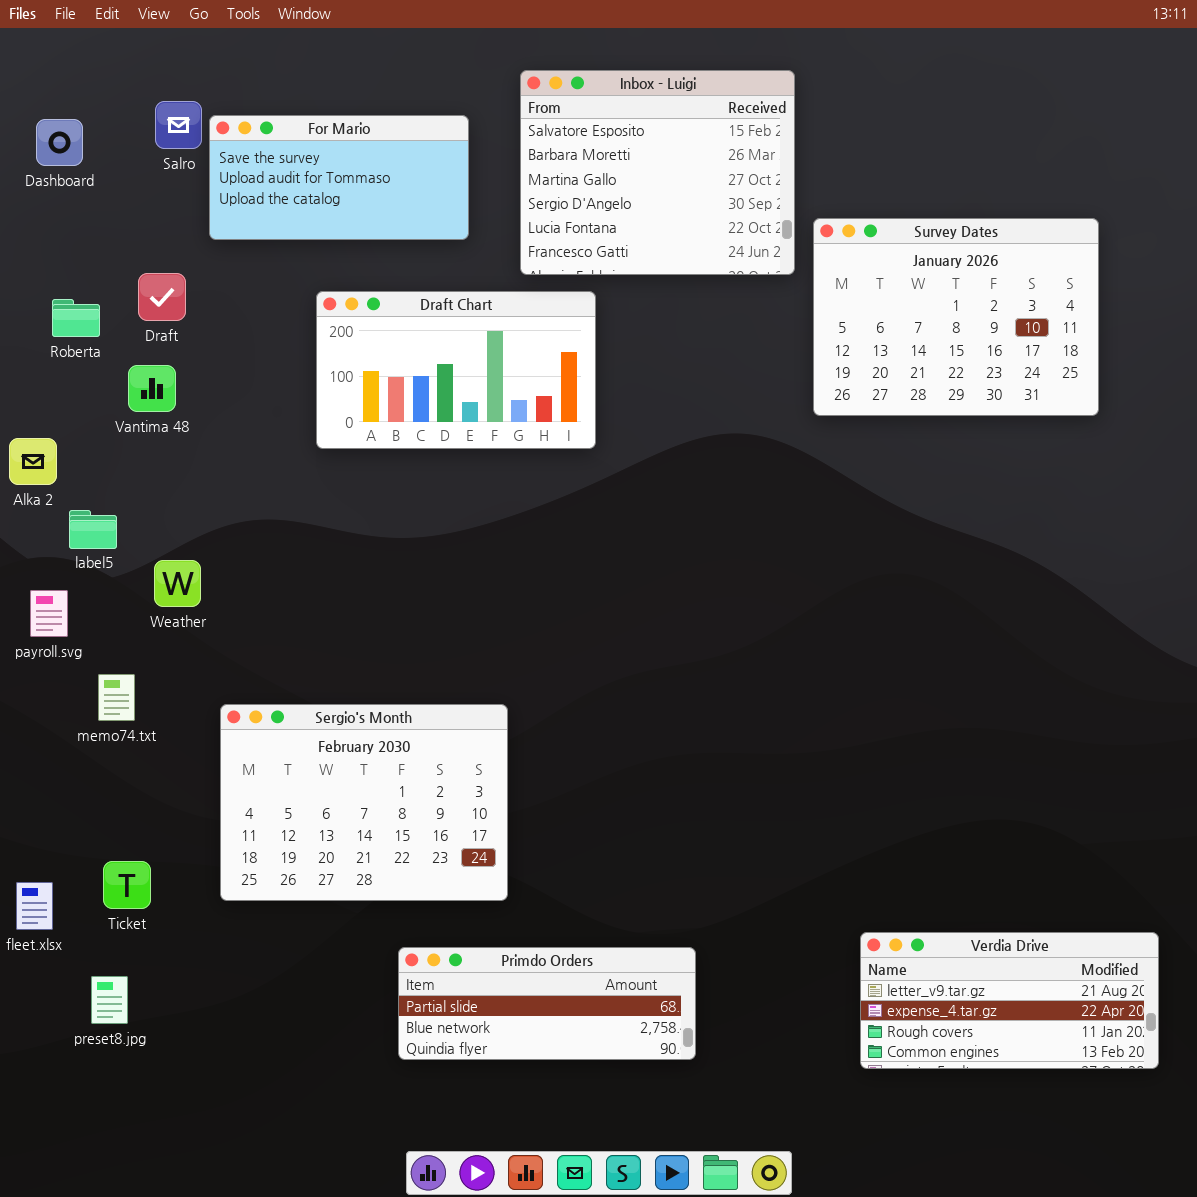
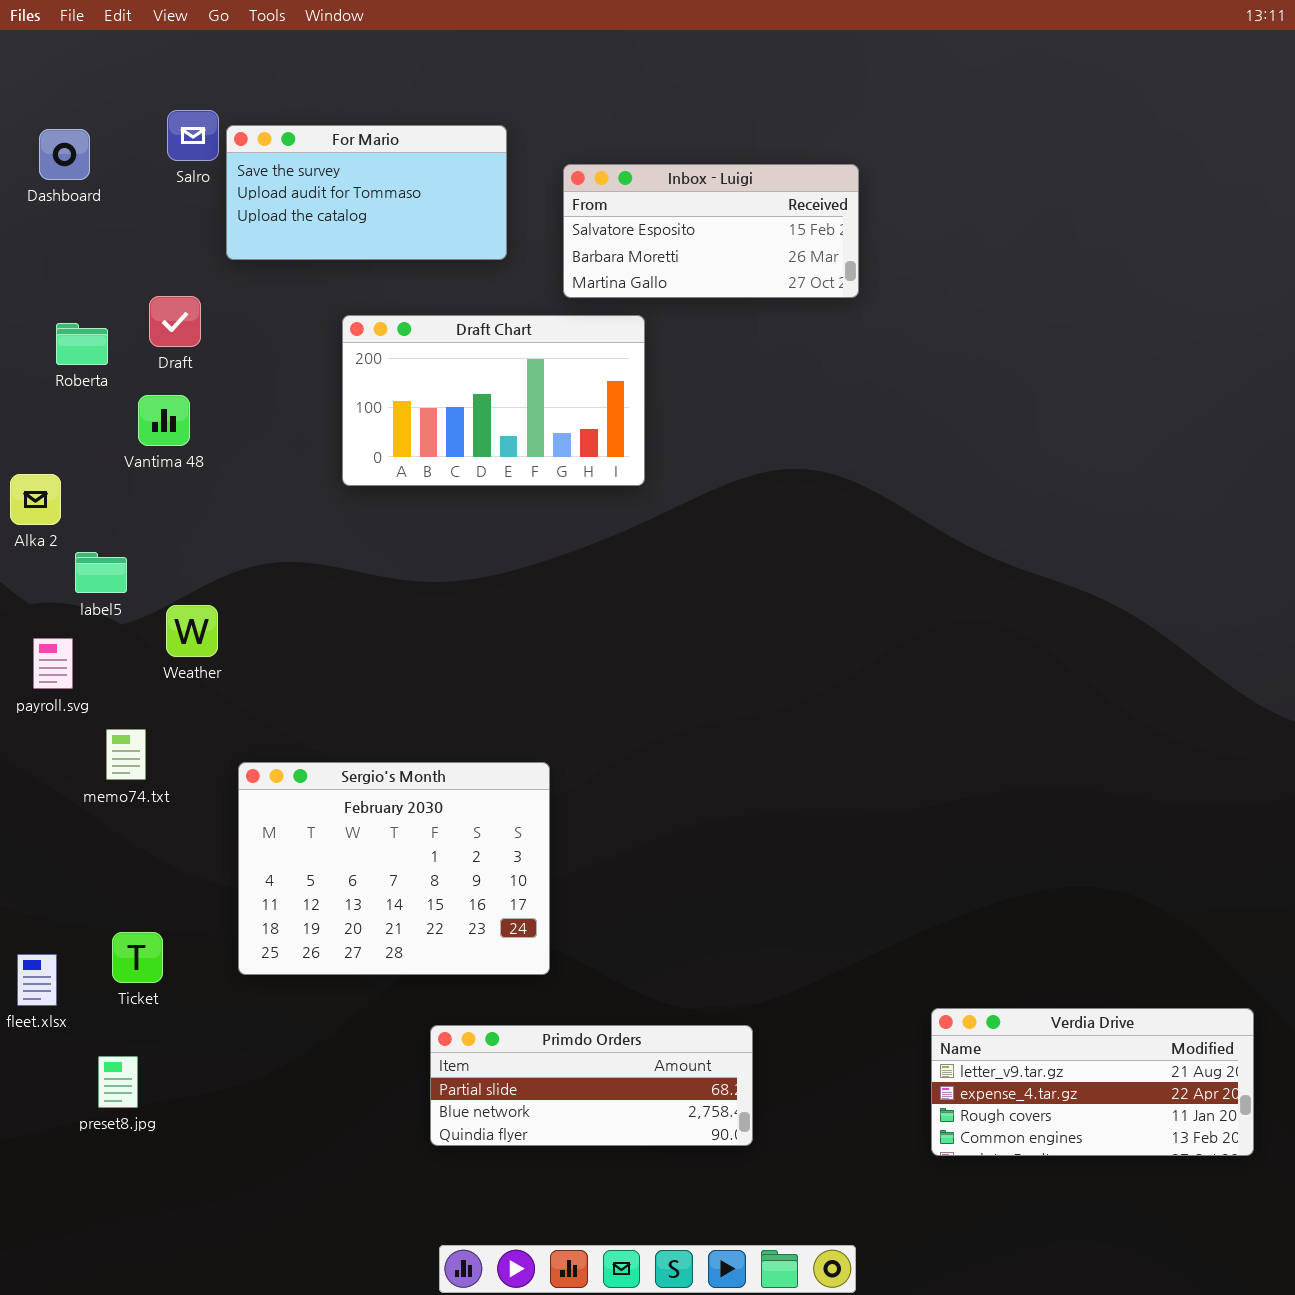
Inbox - Luigi: [520,70,795,275] -> [563,164,859,298], resized
Survey Dates: [813,218,1099,416] -> none, closed

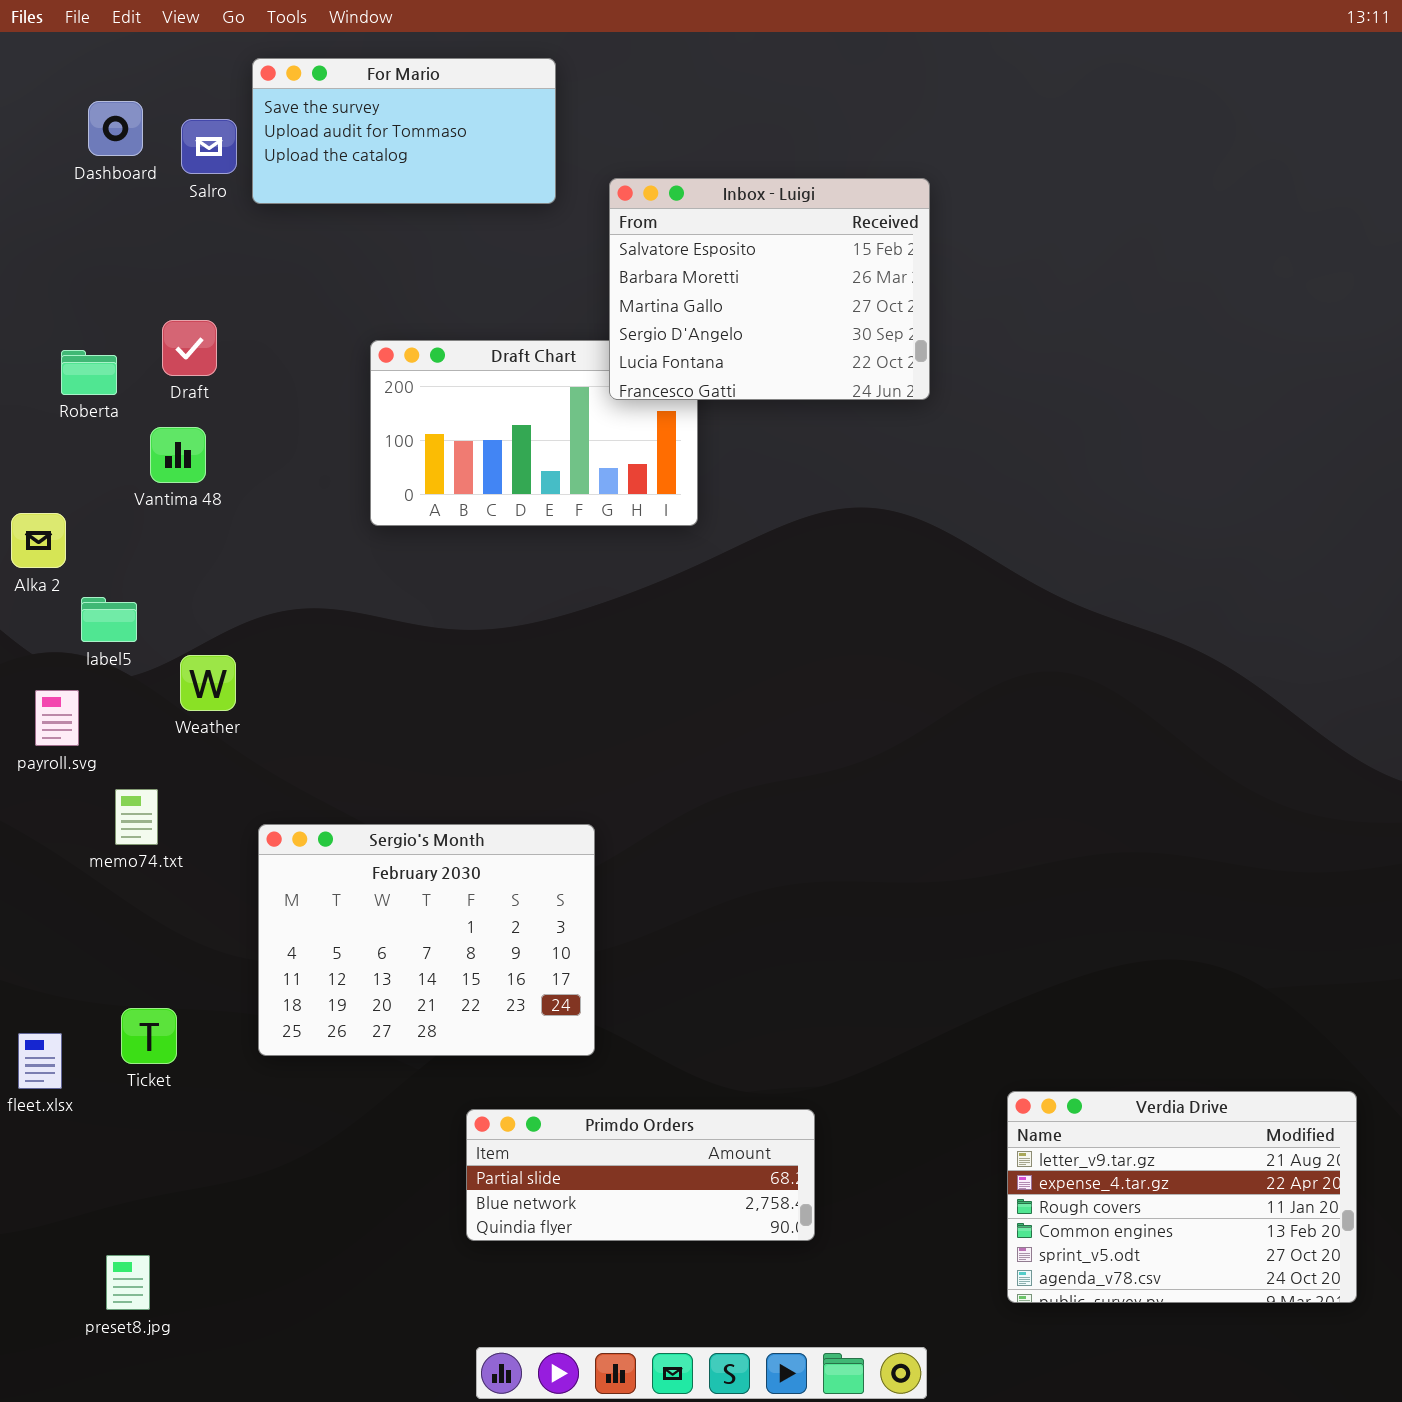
For Mario: [226,125,507,260] -> [252,58,556,204], moved
Dashboard: [39,129,90,180] -> [88,101,143,156], moved
Inbox - Luigi: [563,164,859,298] -> [609,178,930,400], resized
Verdia Drive: [931,1008,1254,1156] -> [1007,1091,1357,1303], resized
preset8.jpg: [98,1056,138,1108] -> [106,1255,150,1310], moved

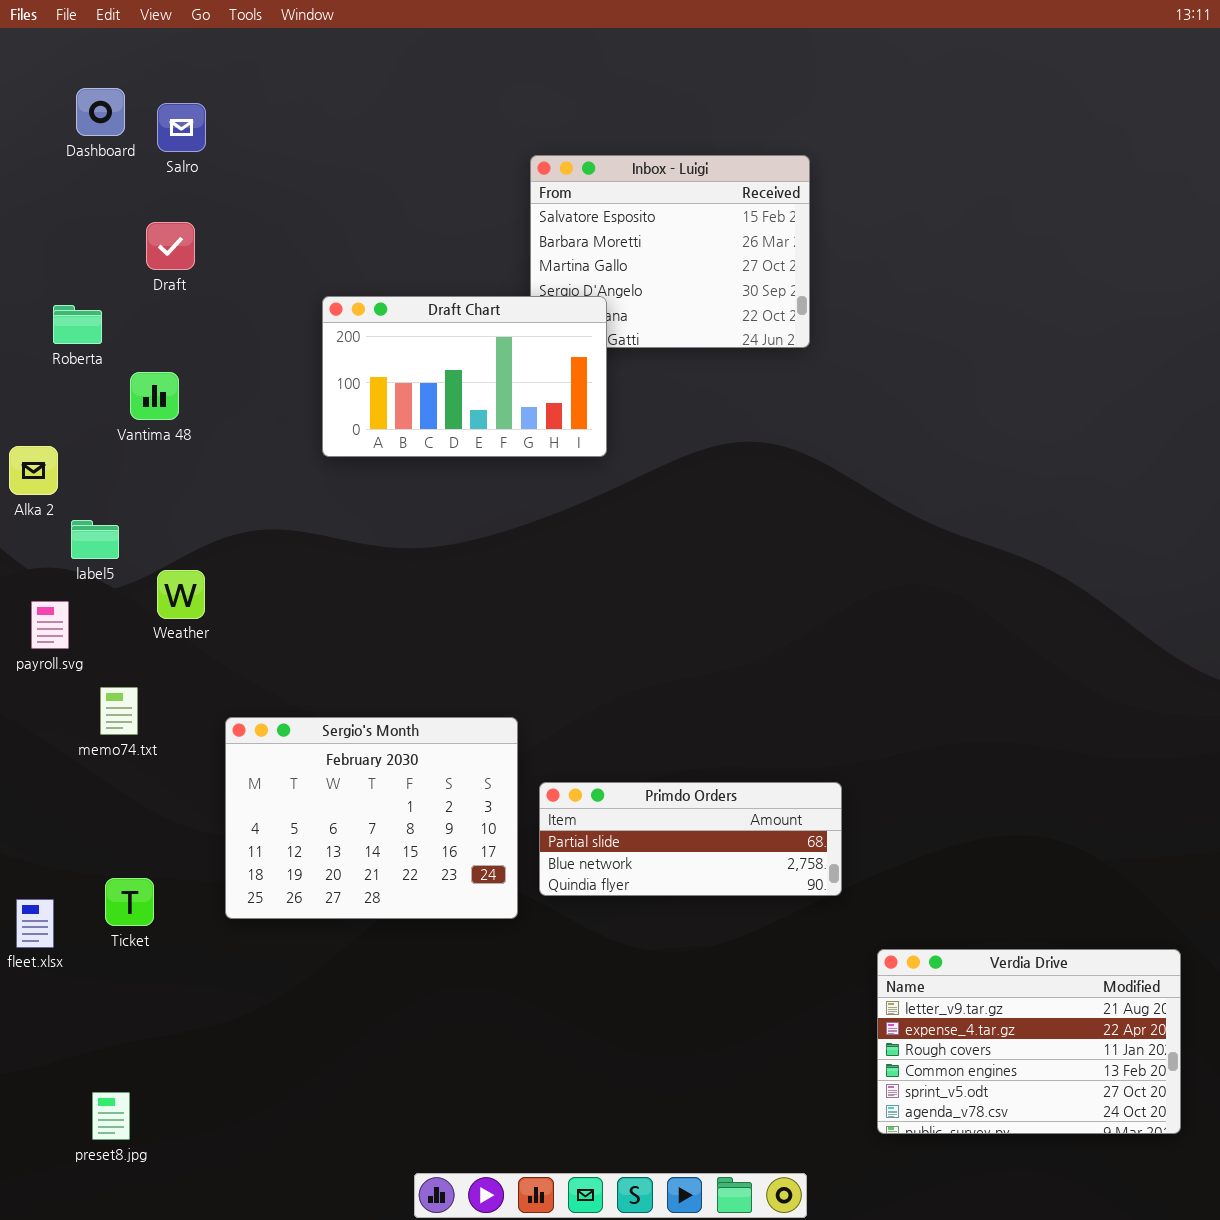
For Mario: [252,58,556,204] -> none, closed
Draft: [162,320,217,376] -> [146,222,195,270], moved
Draft Chart: [370,340,698,526] -> [322,296,607,457], raised
Primdo Orders: [466,1109,815,1241] -> [539,782,842,896], moved

